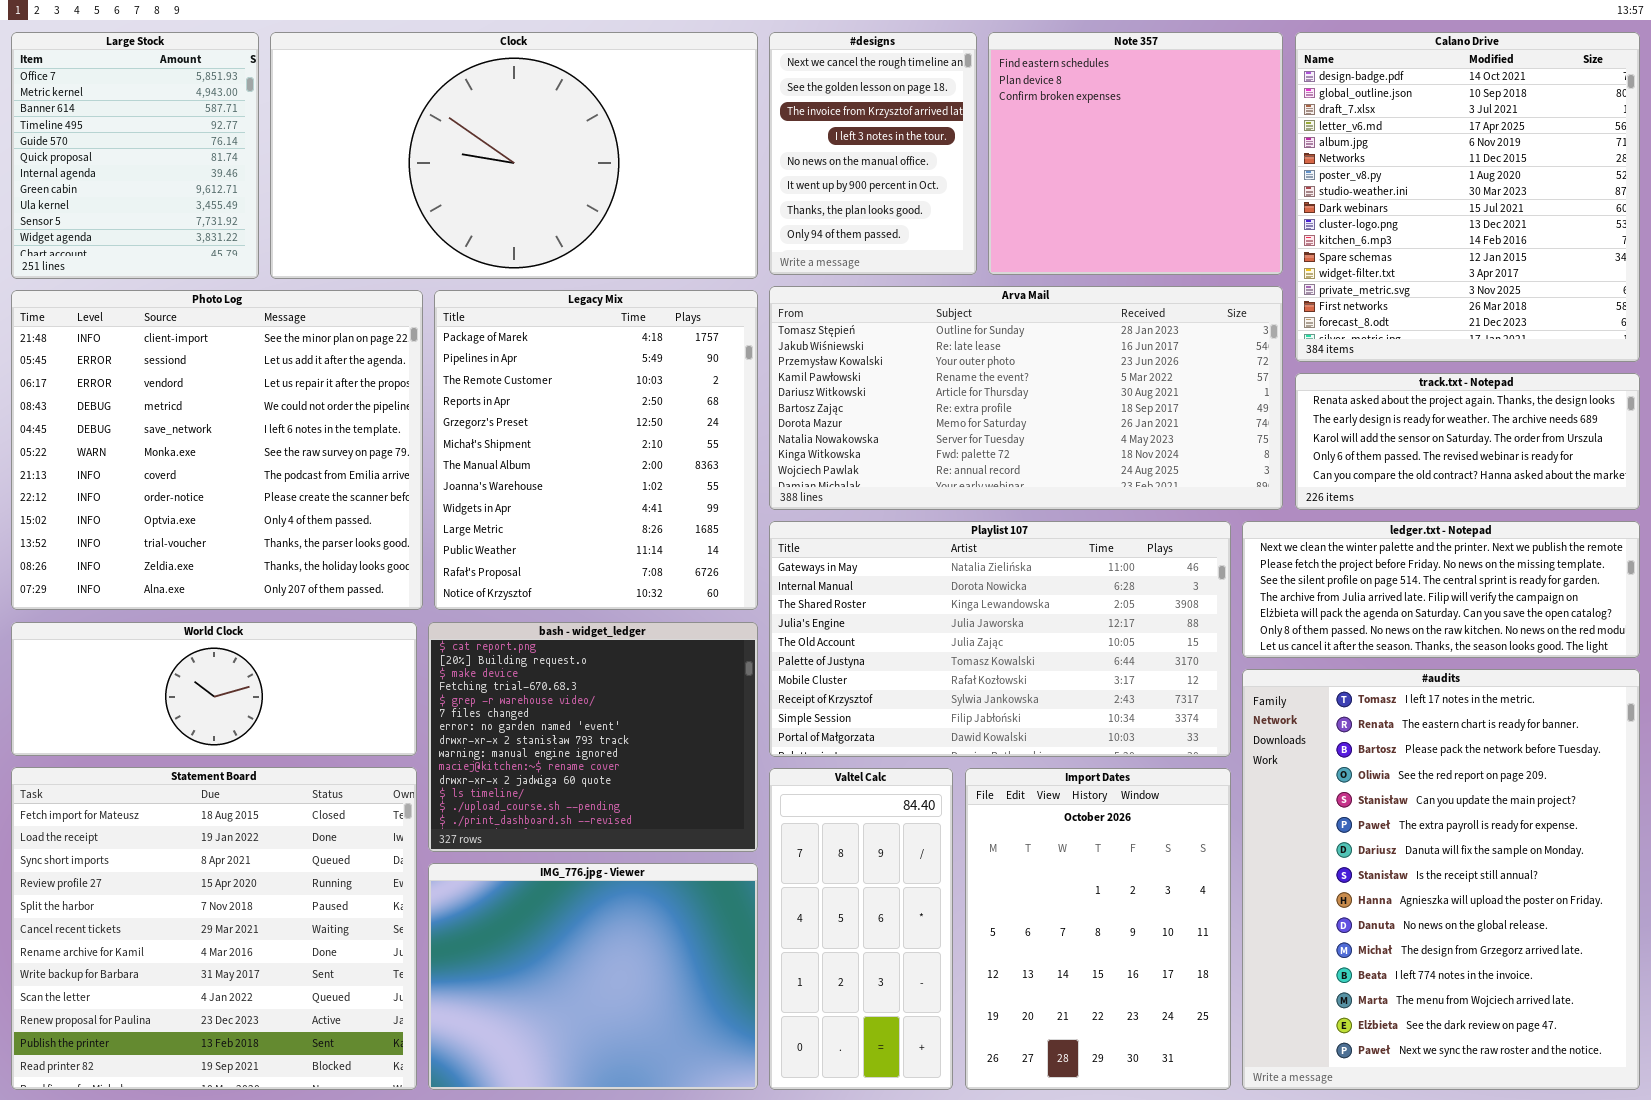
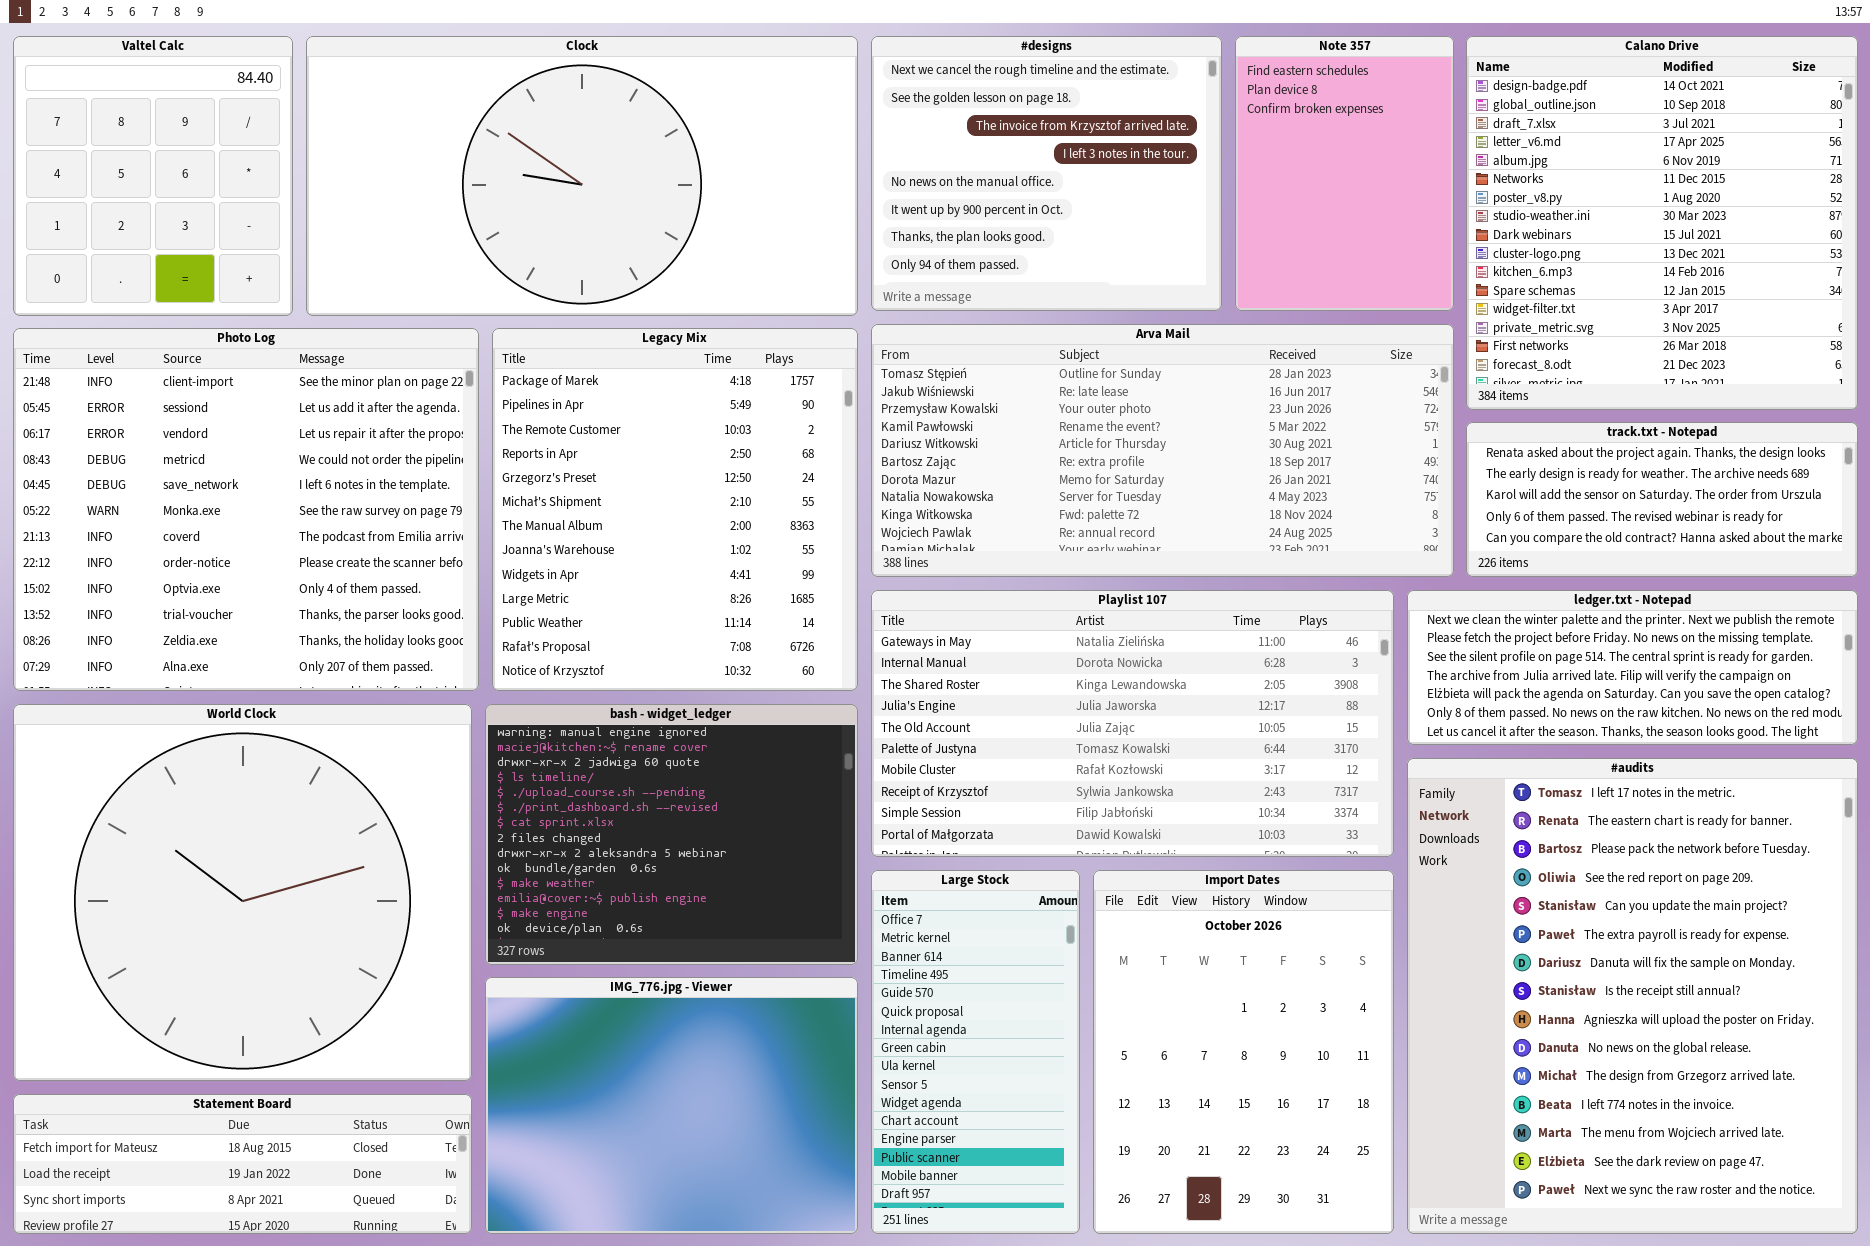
Large Stock: [11,32,259,279] -> [871,870,1080,1234], moved, resized
#designs: [769,32,977,275] -> [871,36,1222,311], resized
Note 357: [988,32,1283,275] -> [1235,36,1454,311], resized
World Clock: [11,622,417,756] -> [13,704,472,1081], resized
bash - widget_ledger: [428,622,758,852] -> [485,704,858,965], scrolled down 8 rows
Statement Board: [11,767,417,1090] -> [13,1094,472,1234], resized
Valtel Calc: [769,768,953,1090] -> [13,36,293,316], moved, resized

